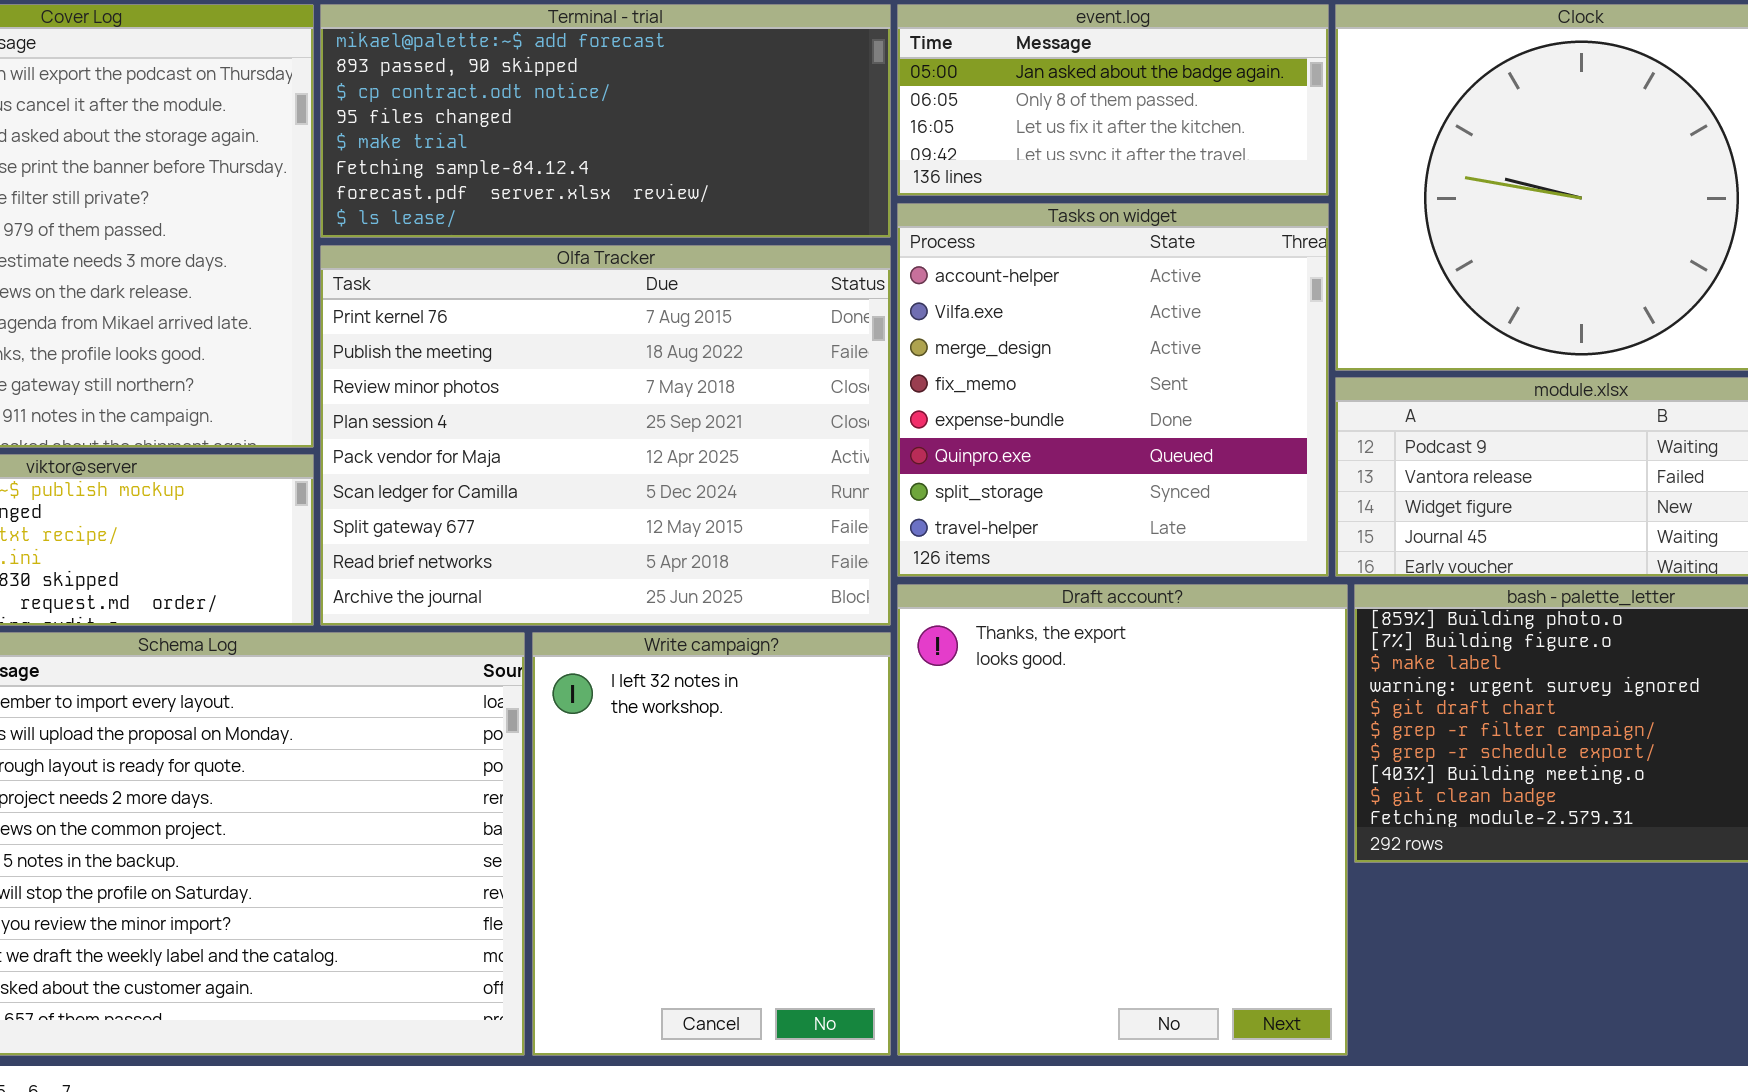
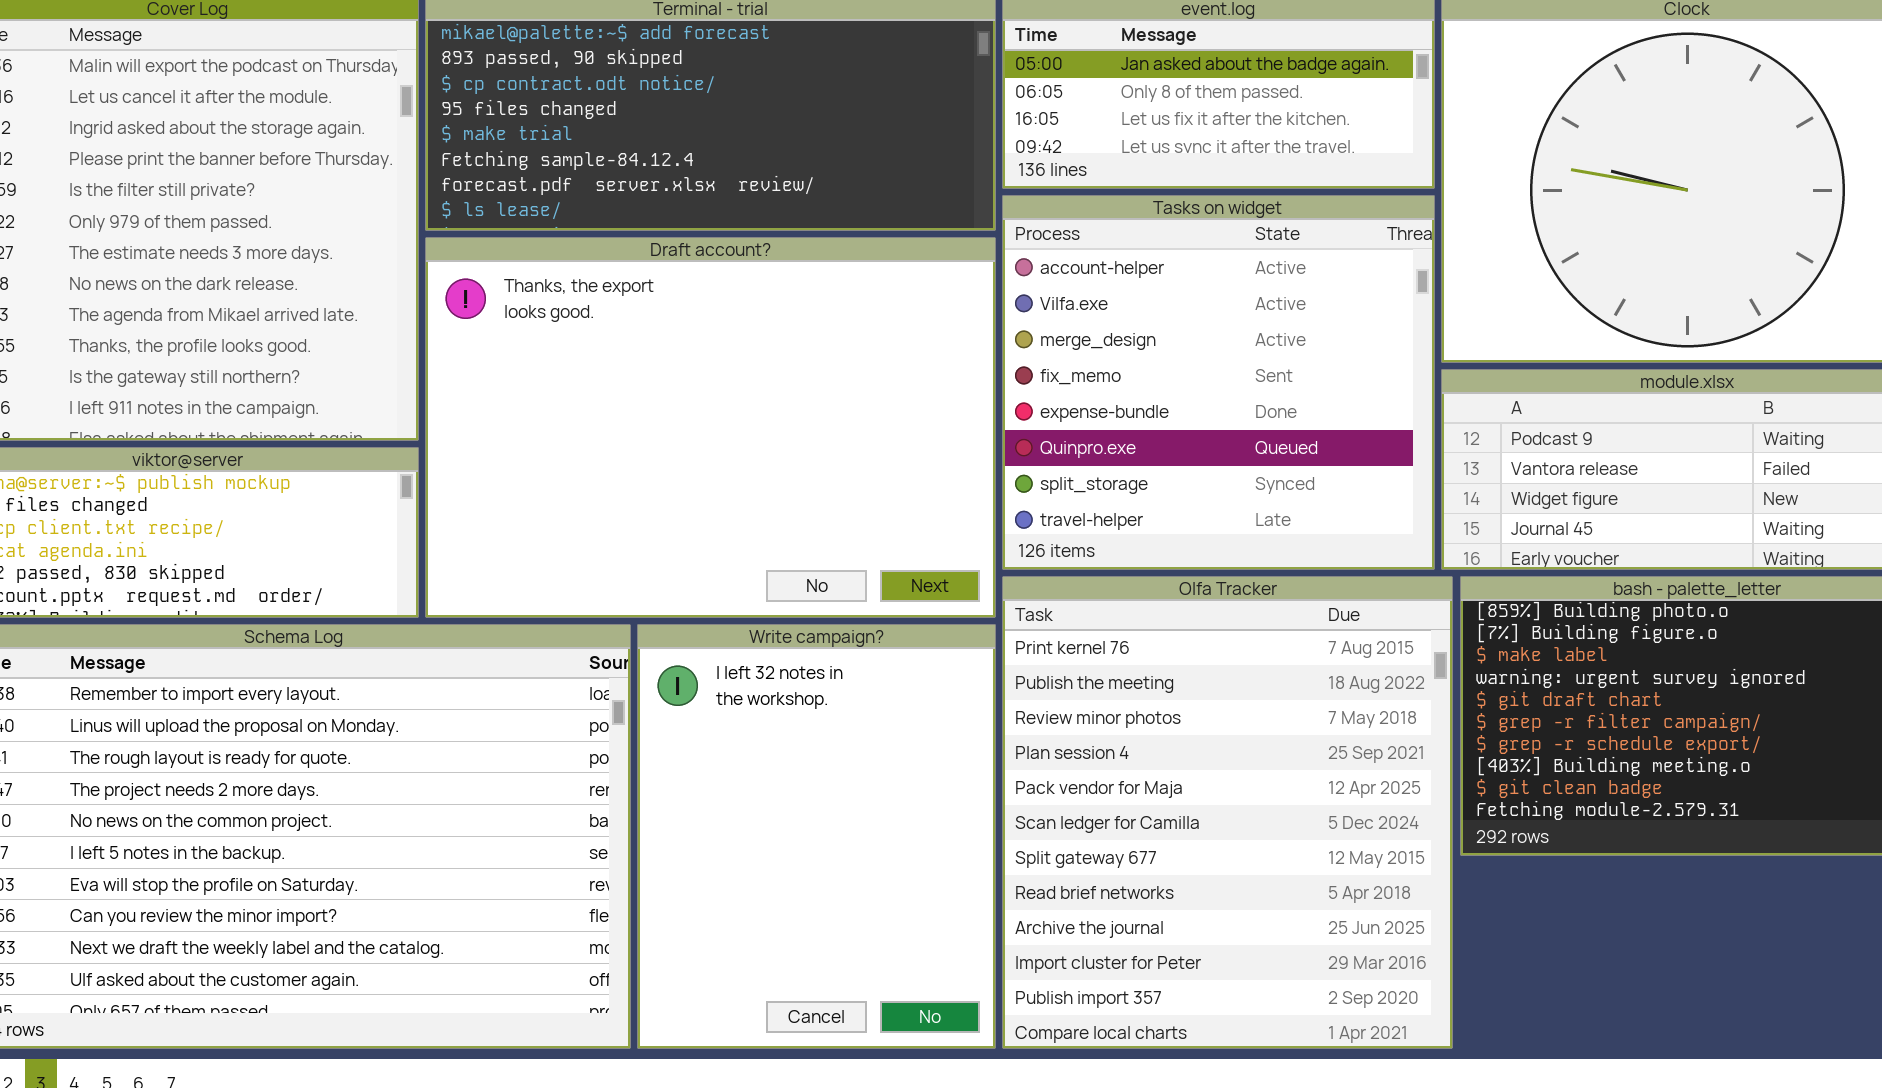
Olfa Tracker: [320,245,891,626] -> [1002,576,1453,1049], moved, resized
Draft account?: [897,584,1348,1056] -> [425,237,996,618], moved, resized

